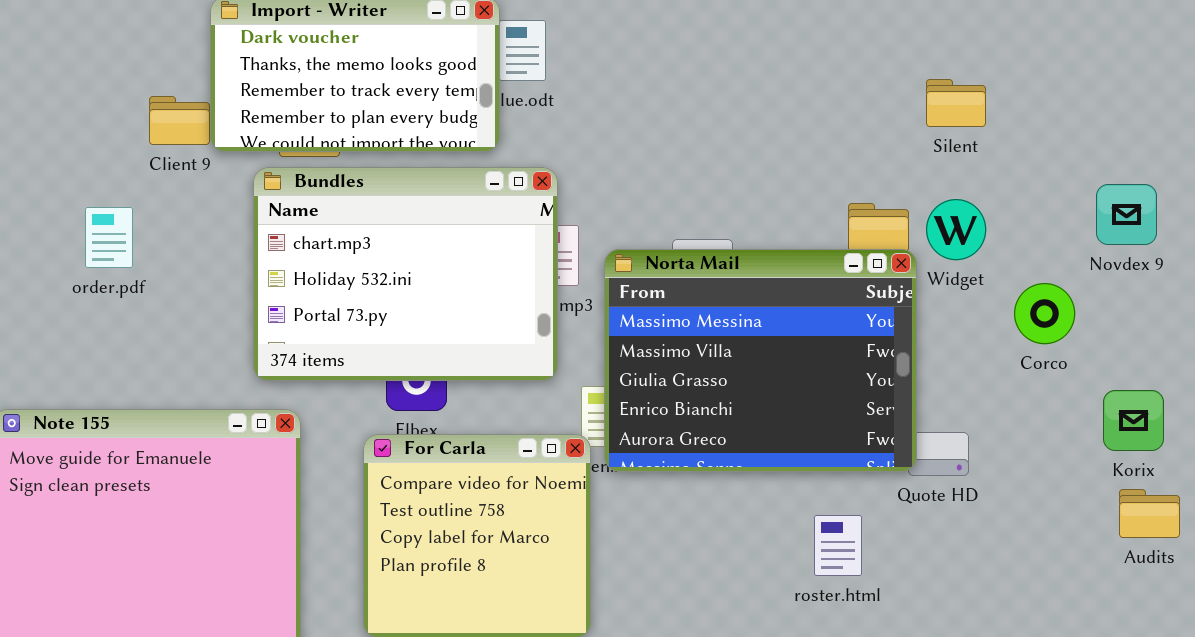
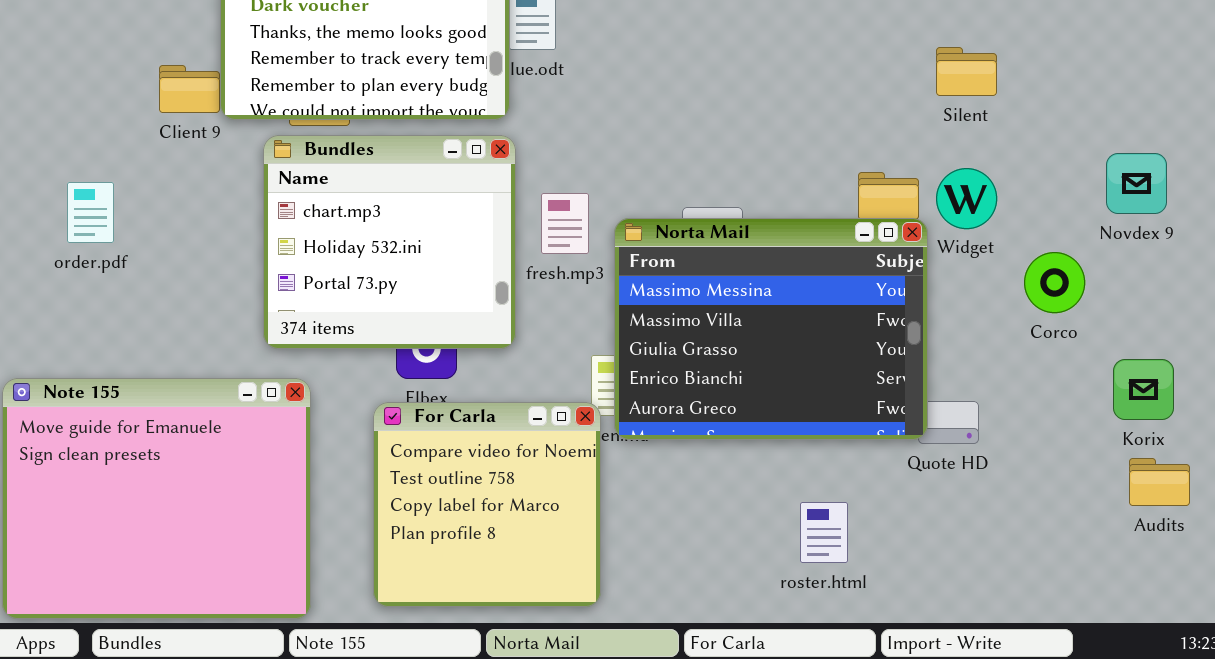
Bundles: [253,167,558,381] -> [263,135,516,349], resized
order.pdf: [85,207,133,268] -> [67,182,114,243], moved
roster.html: [814,515,862,576] -> [800,502,848,563], moved

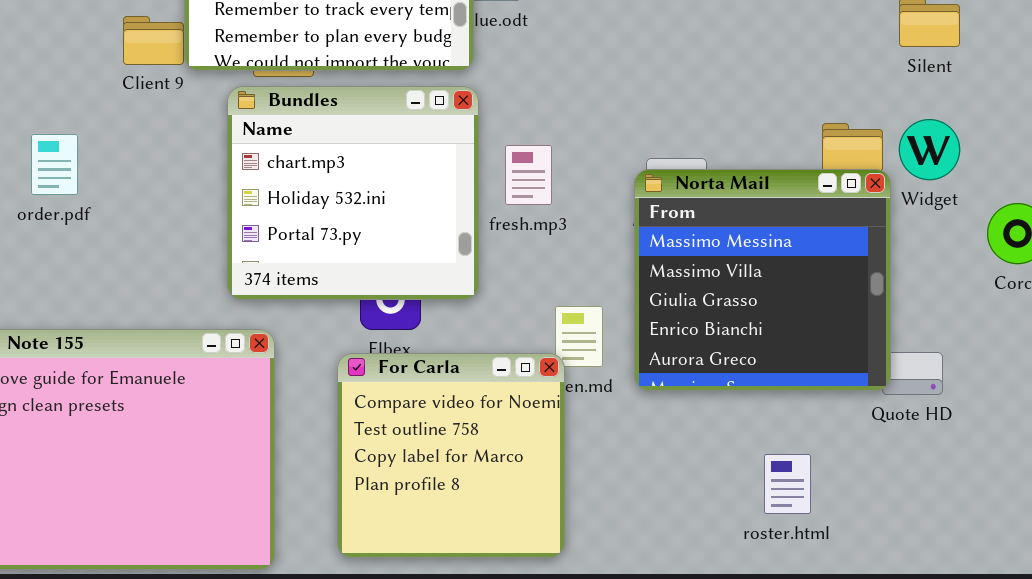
Norta Mail: [614,218,928,440] -> [634,169,891,391], resized

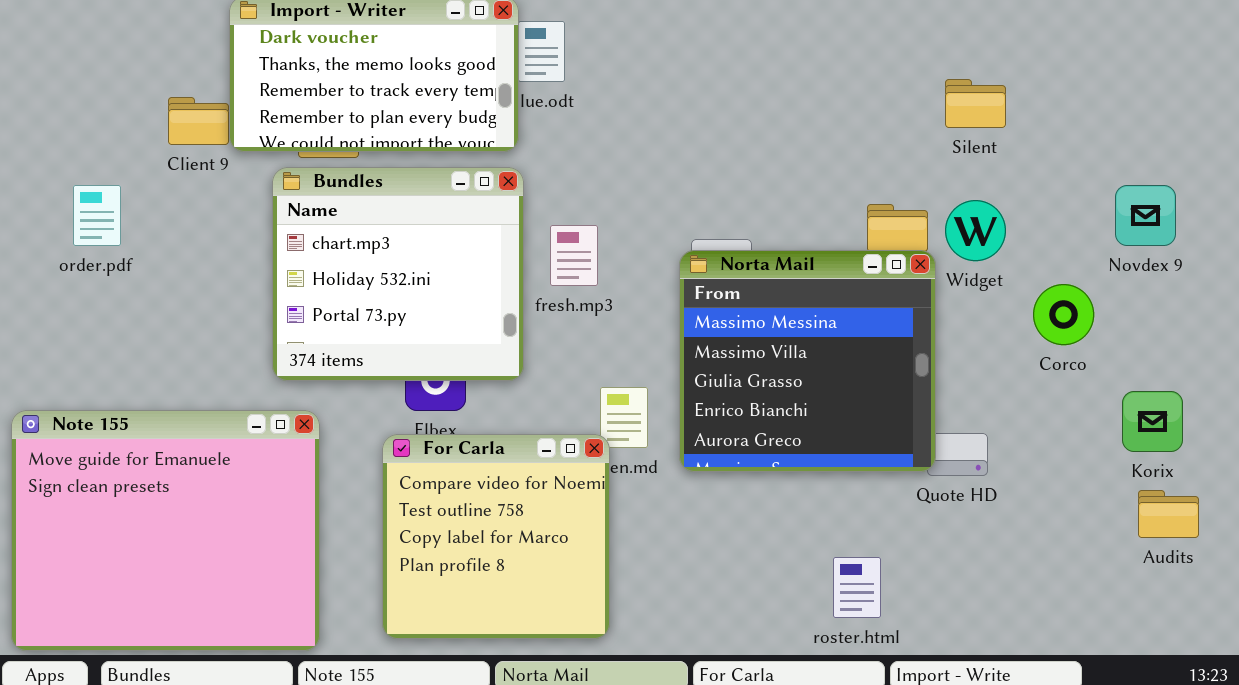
order.pdf: [31,134,78,195] -> [73,185,121,246], moved
roster.html: [764,454,811,514] -> [833,557,881,618], moved

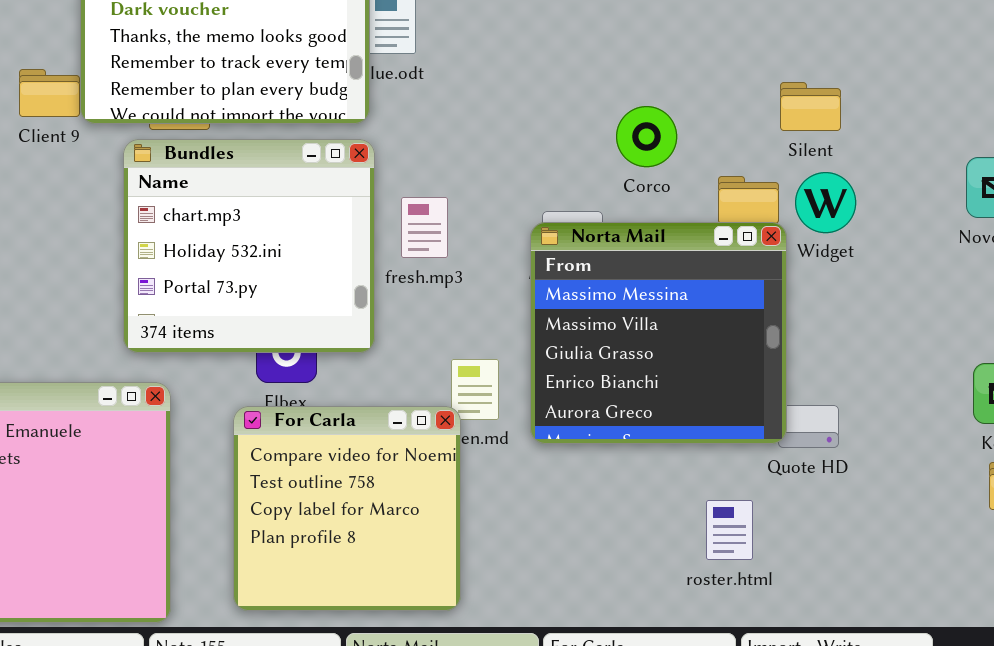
Silent: [945,79,1006,128] -> [780,82,841,131], moved
Corco: [1033,284,1094,345] -> [616,106,677,167], moved
roster.html: [833,557,881,618] -> [706,500,753,560], moved

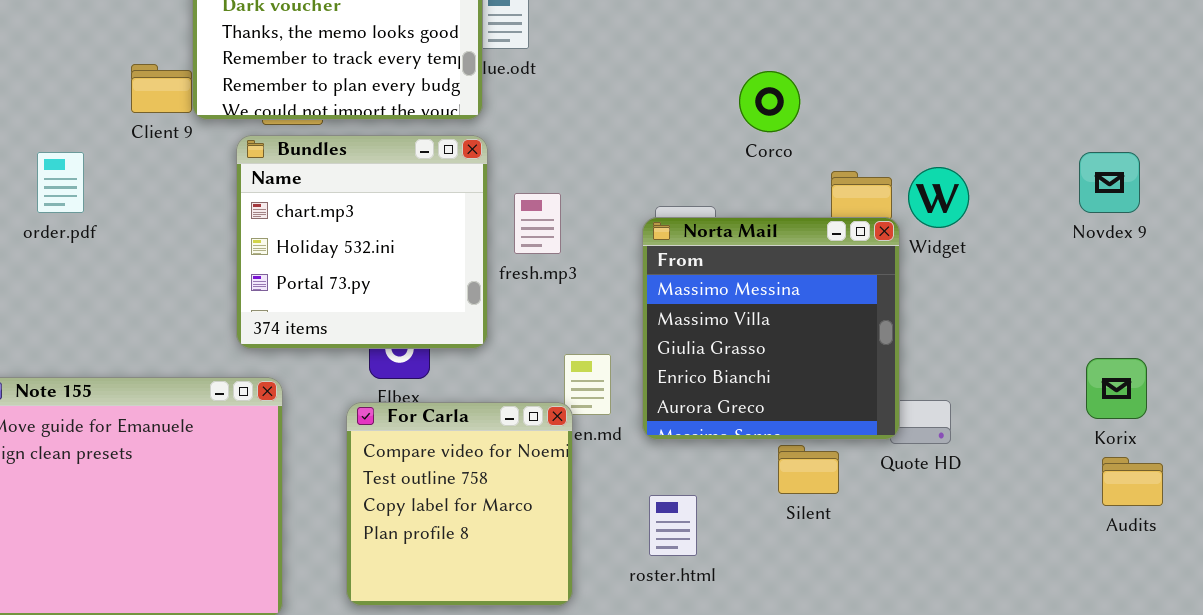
Silent: [780,82,841,131] -> [778,445,839,494], moved
Corco: [616,106,677,167] -> [739,71,800,132], moved
roster.html: [706,500,753,560] -> [649,495,697,556], moved

